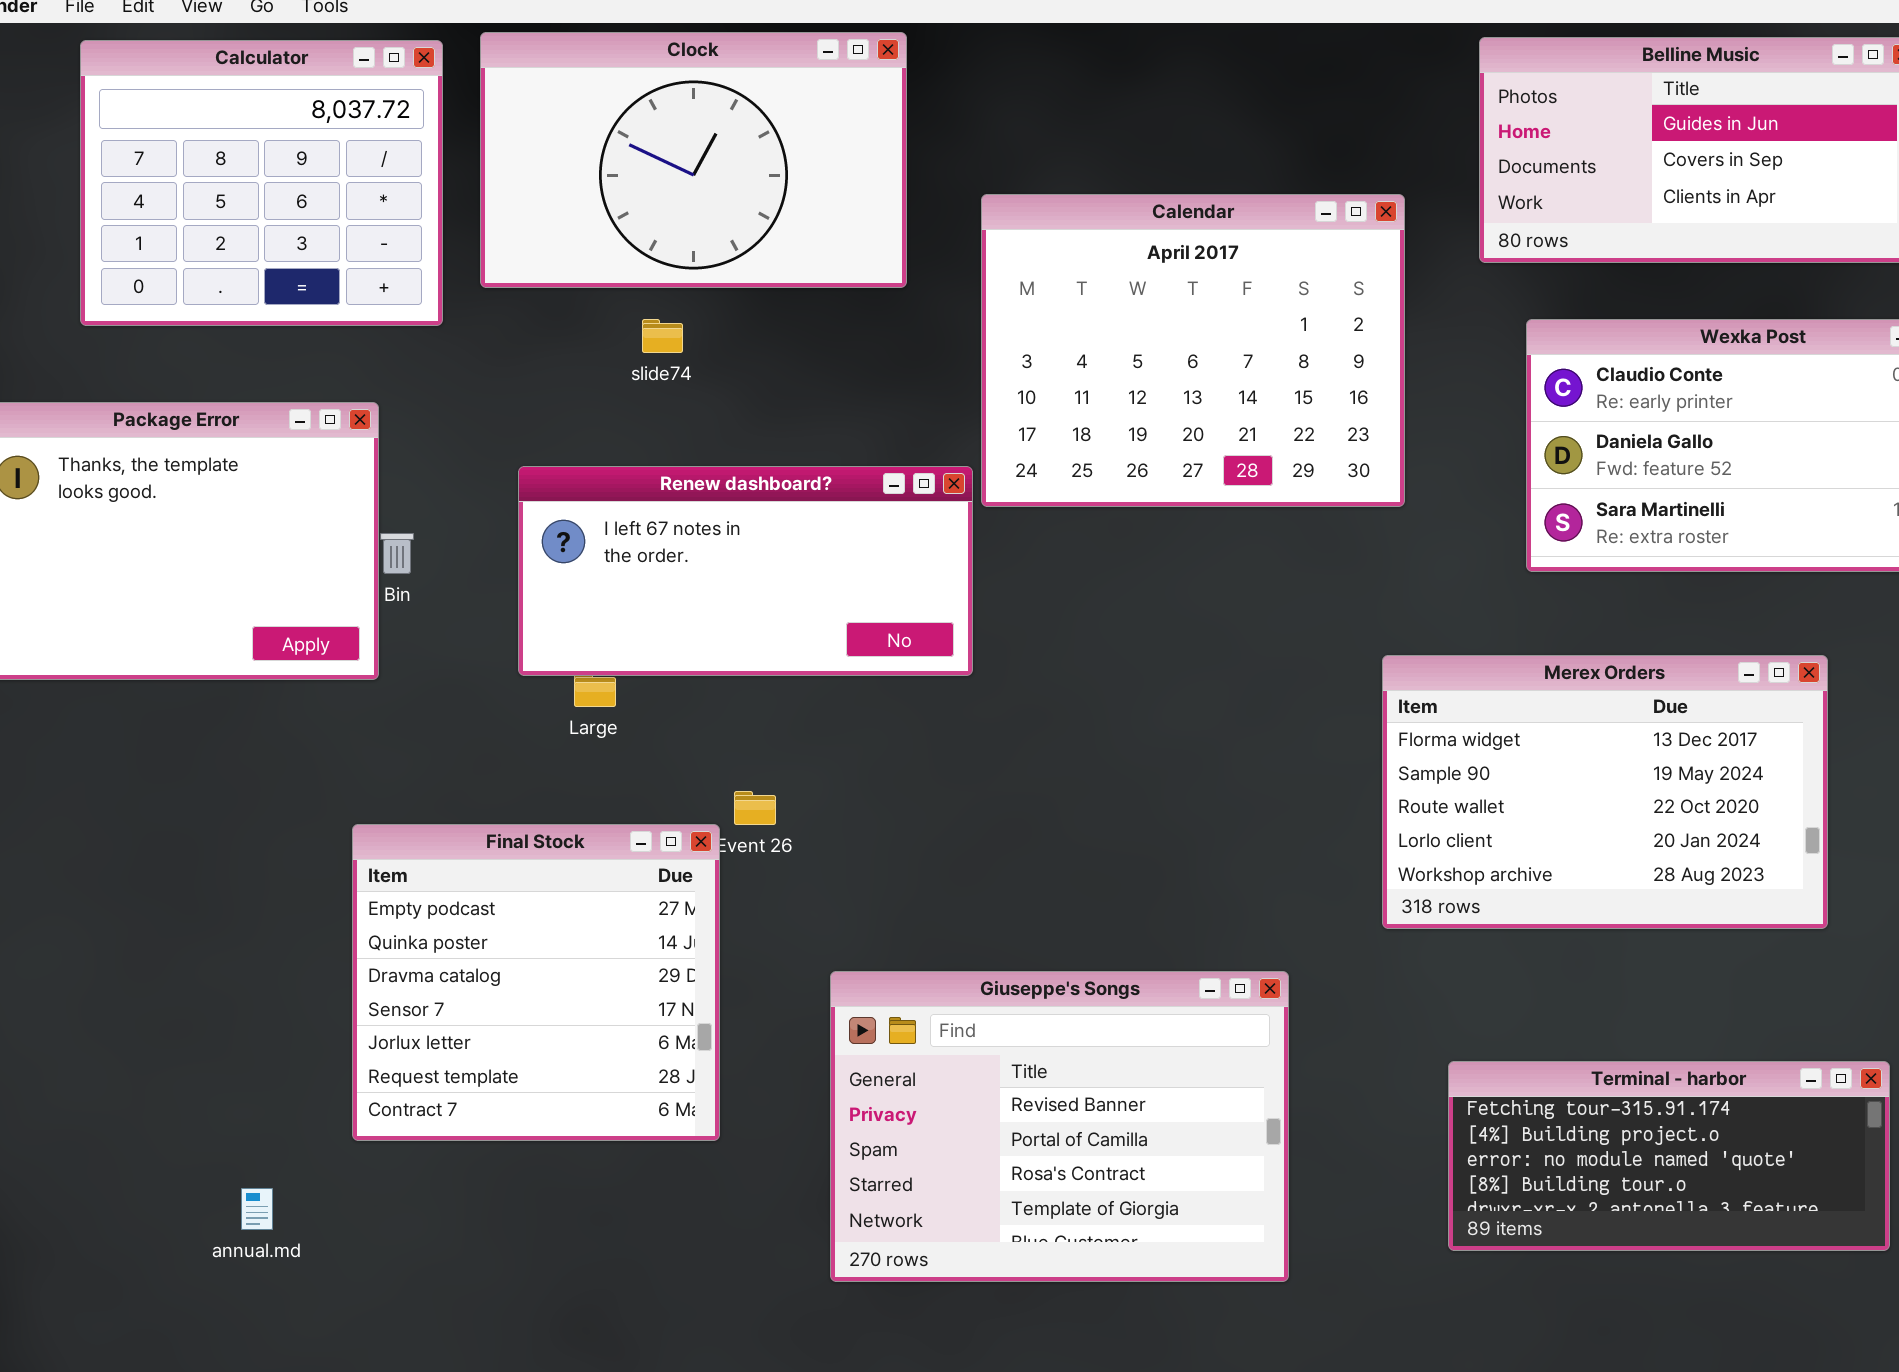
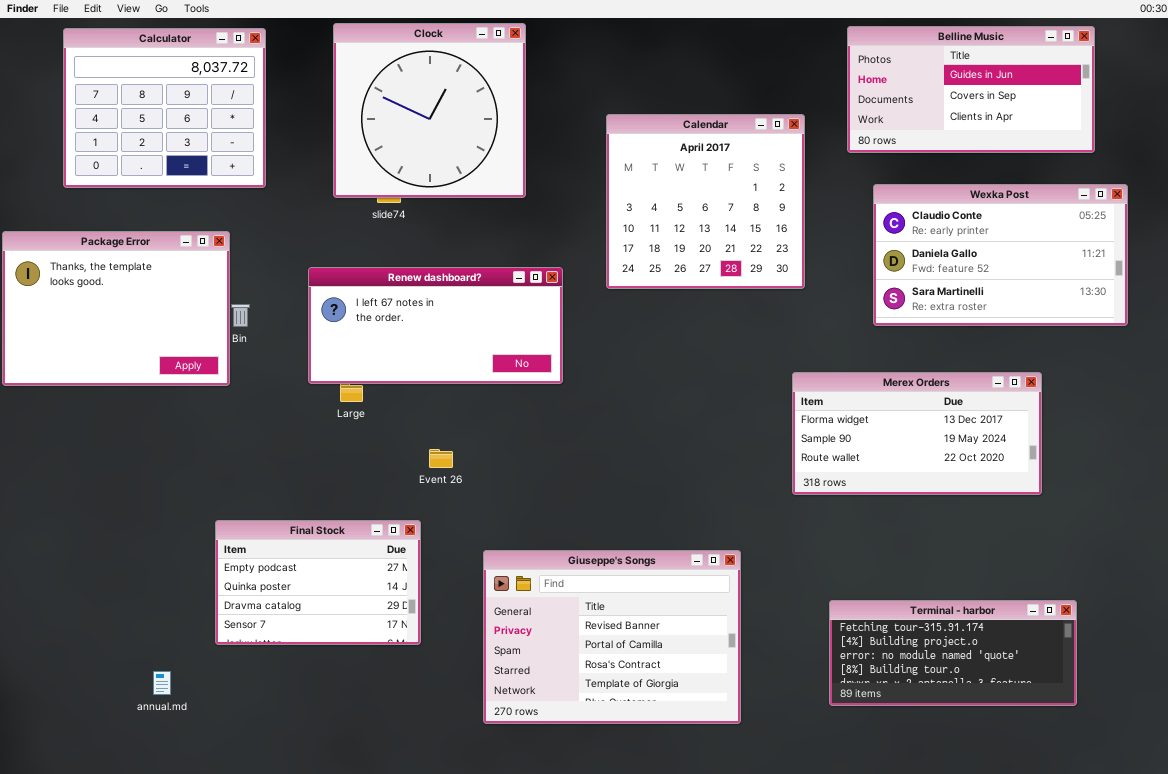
Clock: [480,32,907,288] -> [333,23,526,198], resized
Calendar: [981,194,1405,507] -> [606,114,805,289], resized
Merex Orders: [1382,655,1828,929] -> [792,372,1042,495], resized
Final Stock: [352,824,720,1141] -> [215,520,421,645], resized

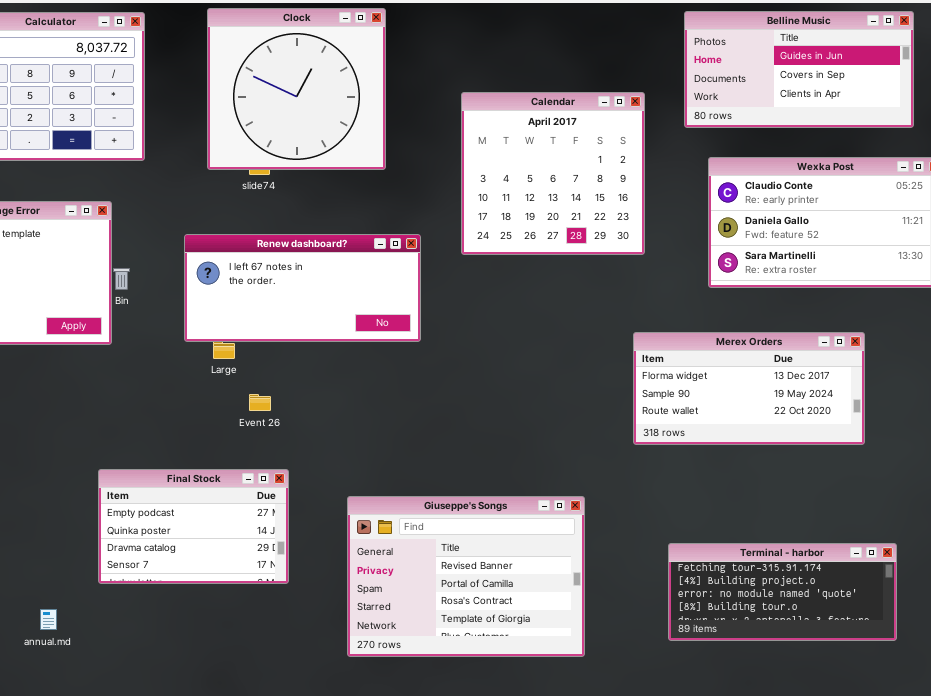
Event 26: [429,449,453,468] -> [249,394,271,411], moved

